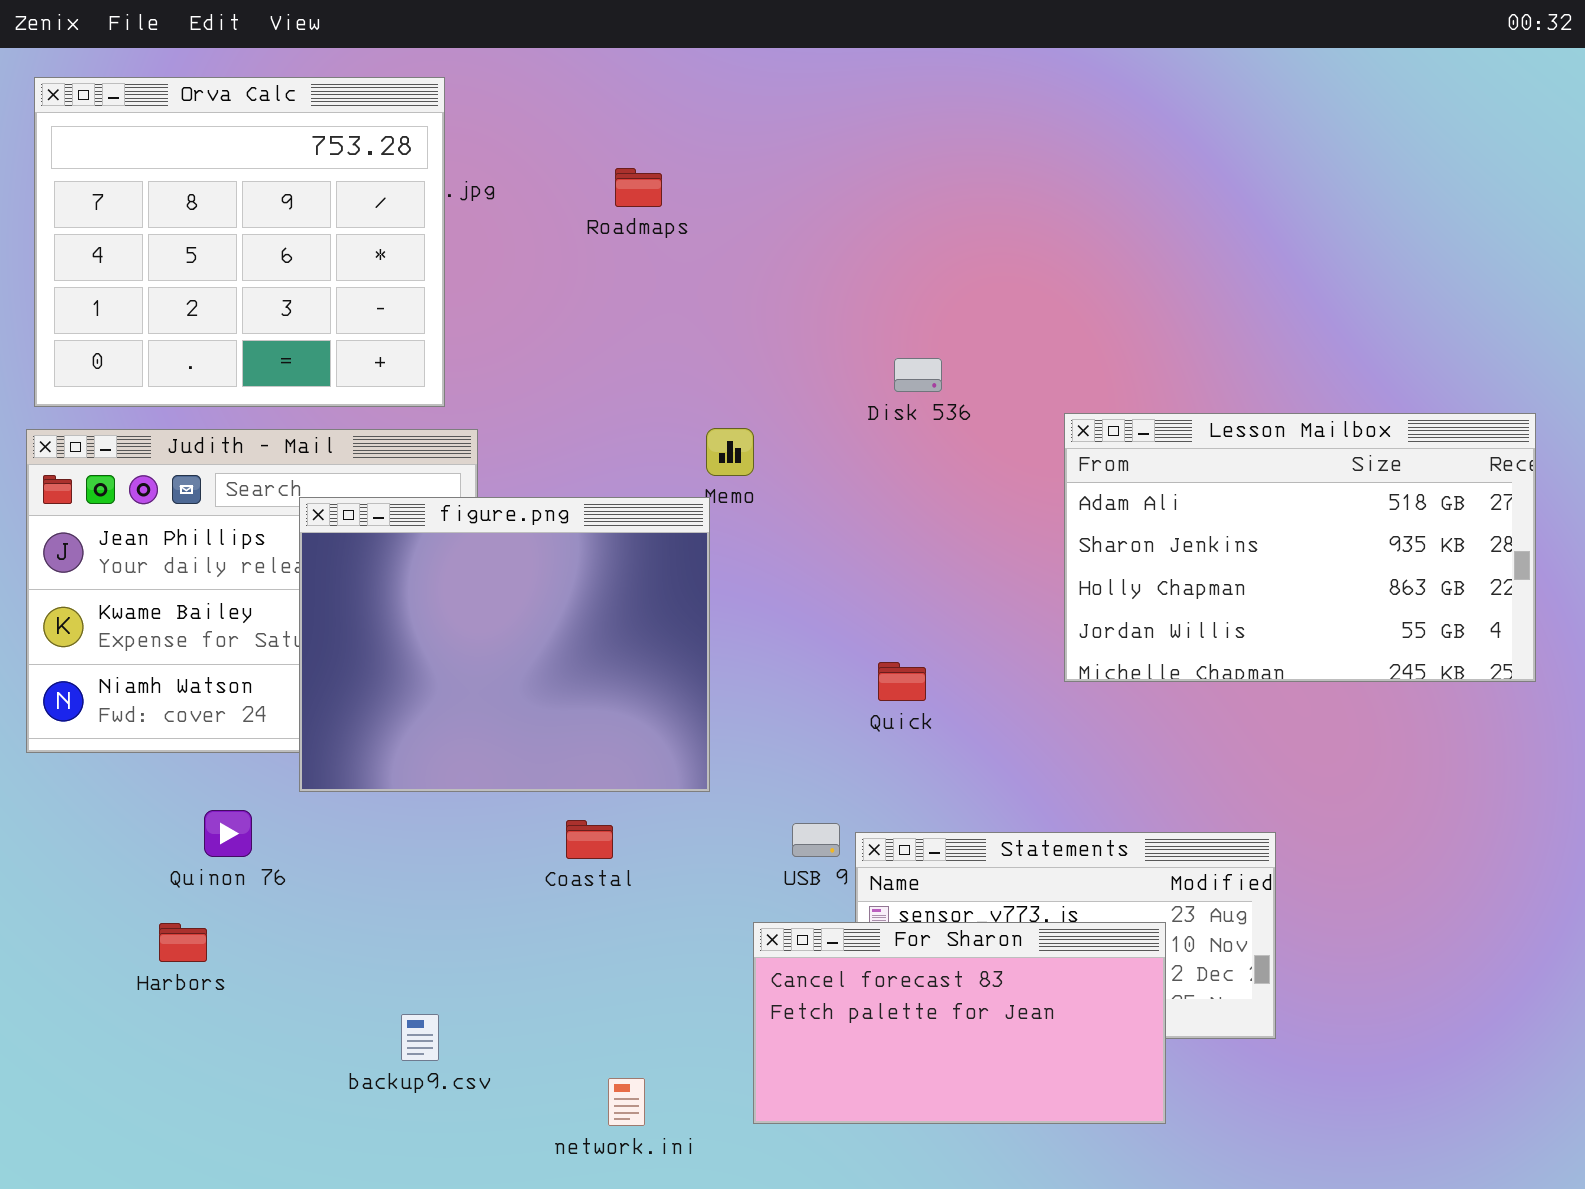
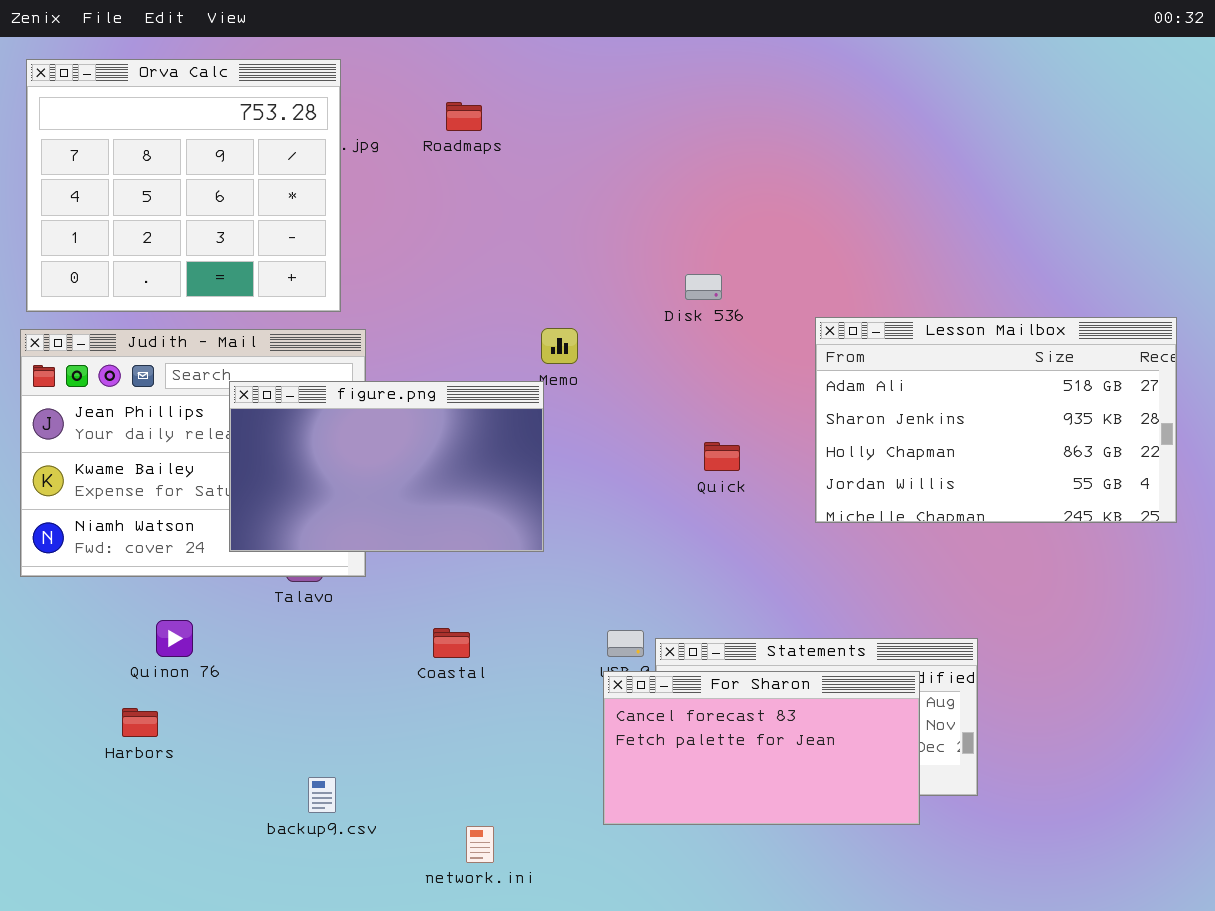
Roadmaps: [615,168,662,207] -> [446,102,482,131], moved
figure.png: [299,497,710,792] -> [229,381,544,552], resized
Quick: [878,662,926,701] -> [704,442,740,471], moved
For Sharon: [753,922,1166,1124] -> [603,671,920,825], moved

